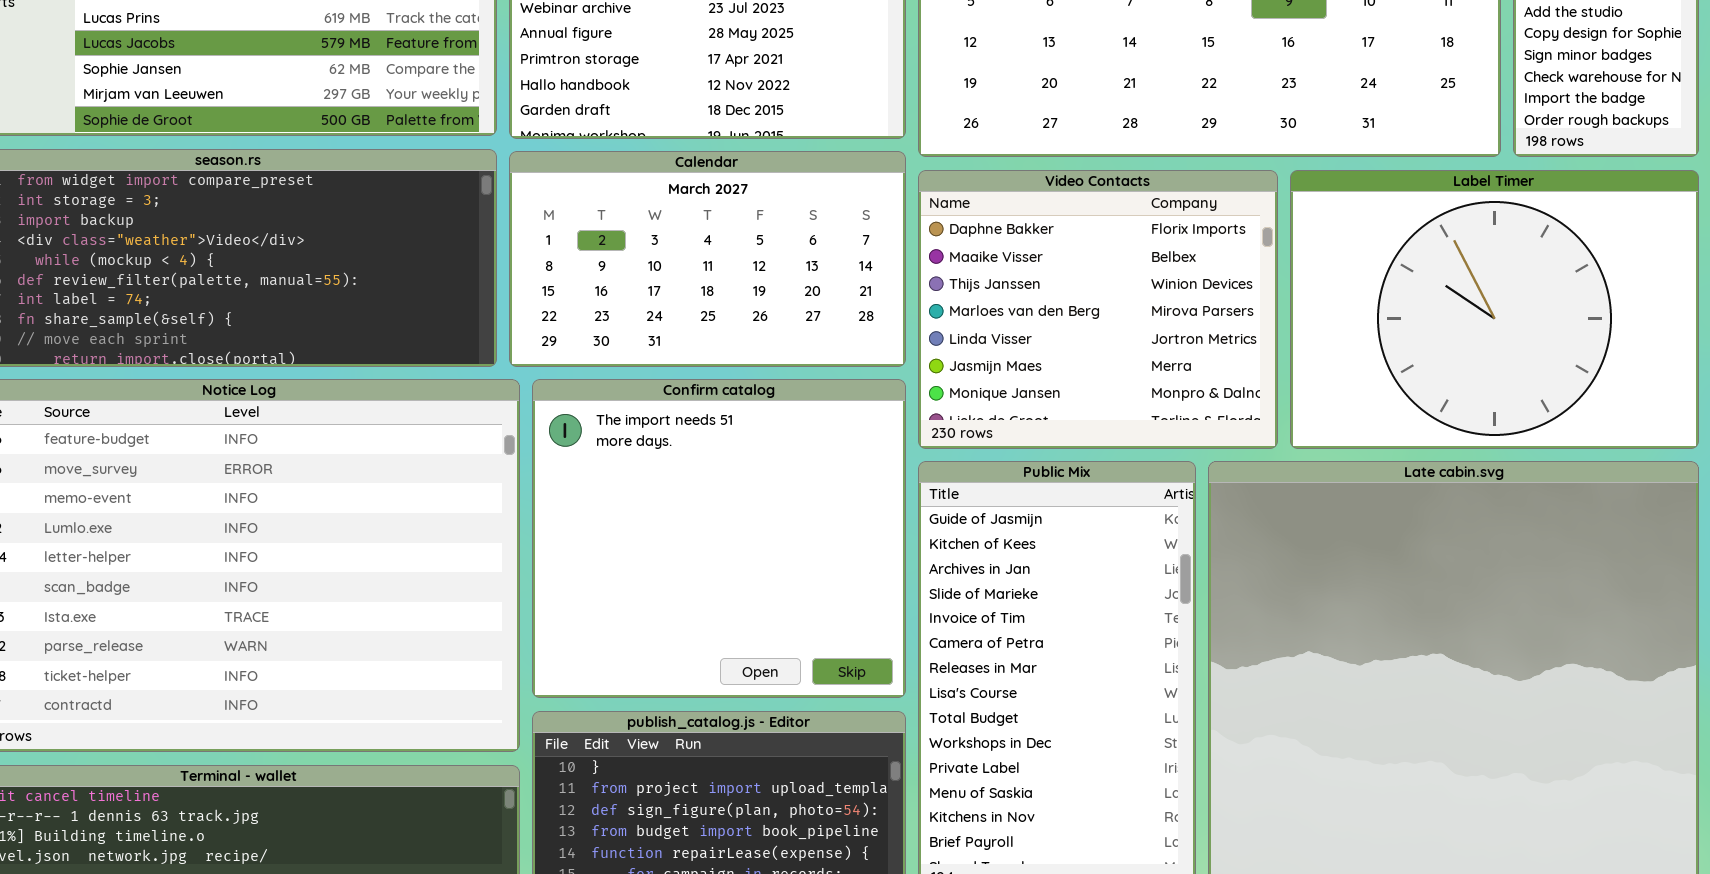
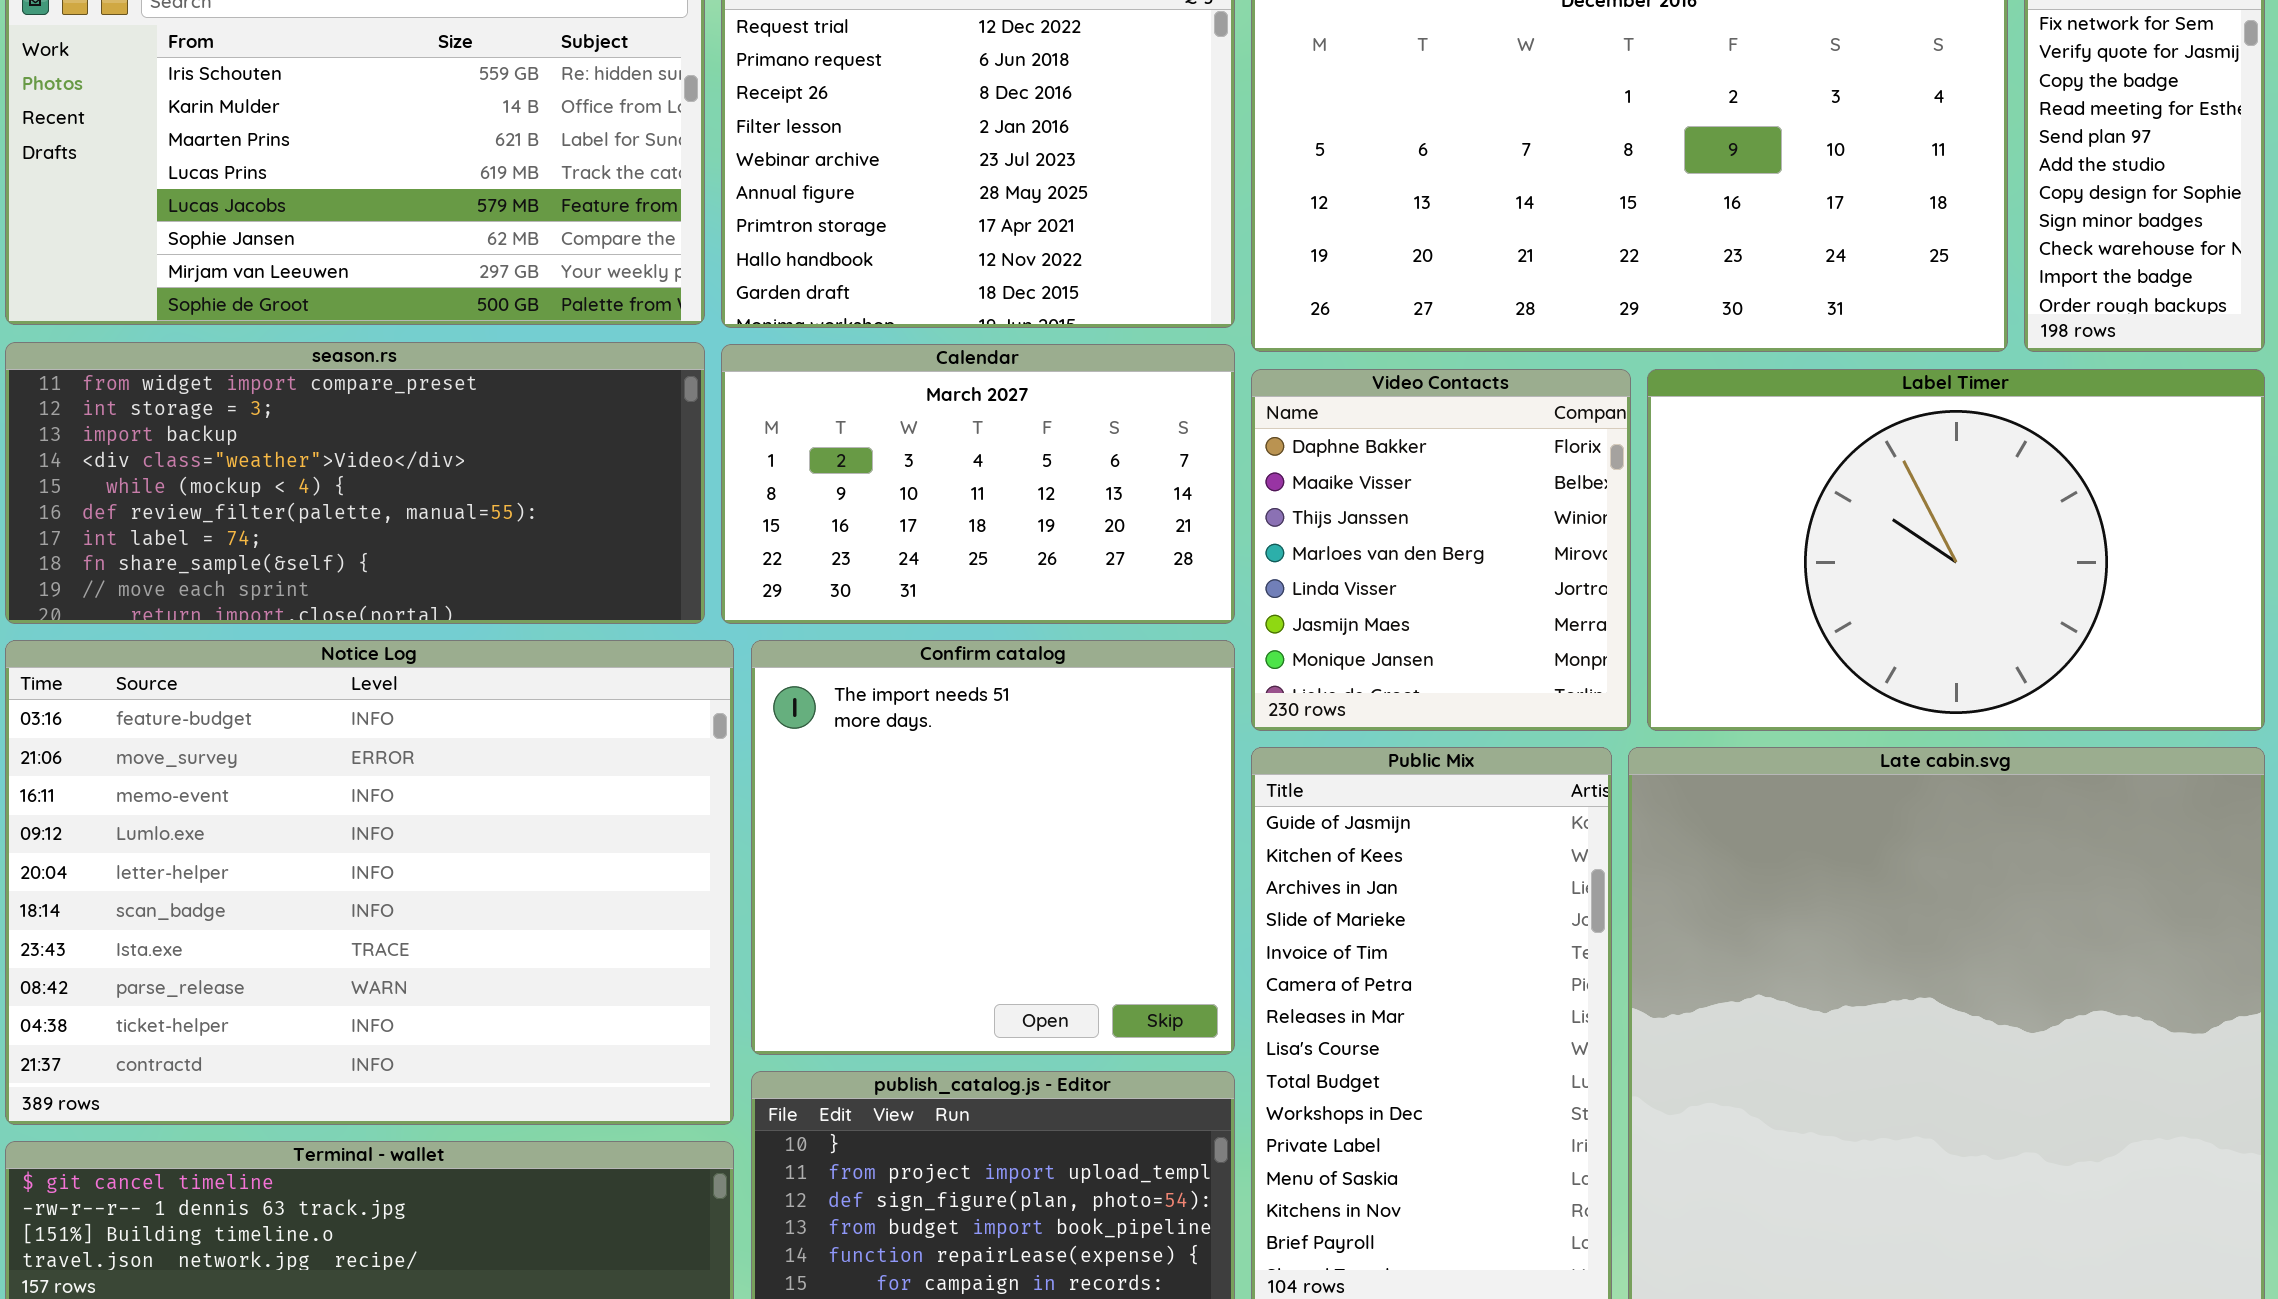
Video Contacts: [918,170,1278,449] -> [1251,369,1631,731], resized
Label Timer: [1290,170,1699,449] -> [1647,369,2265,731], resized

